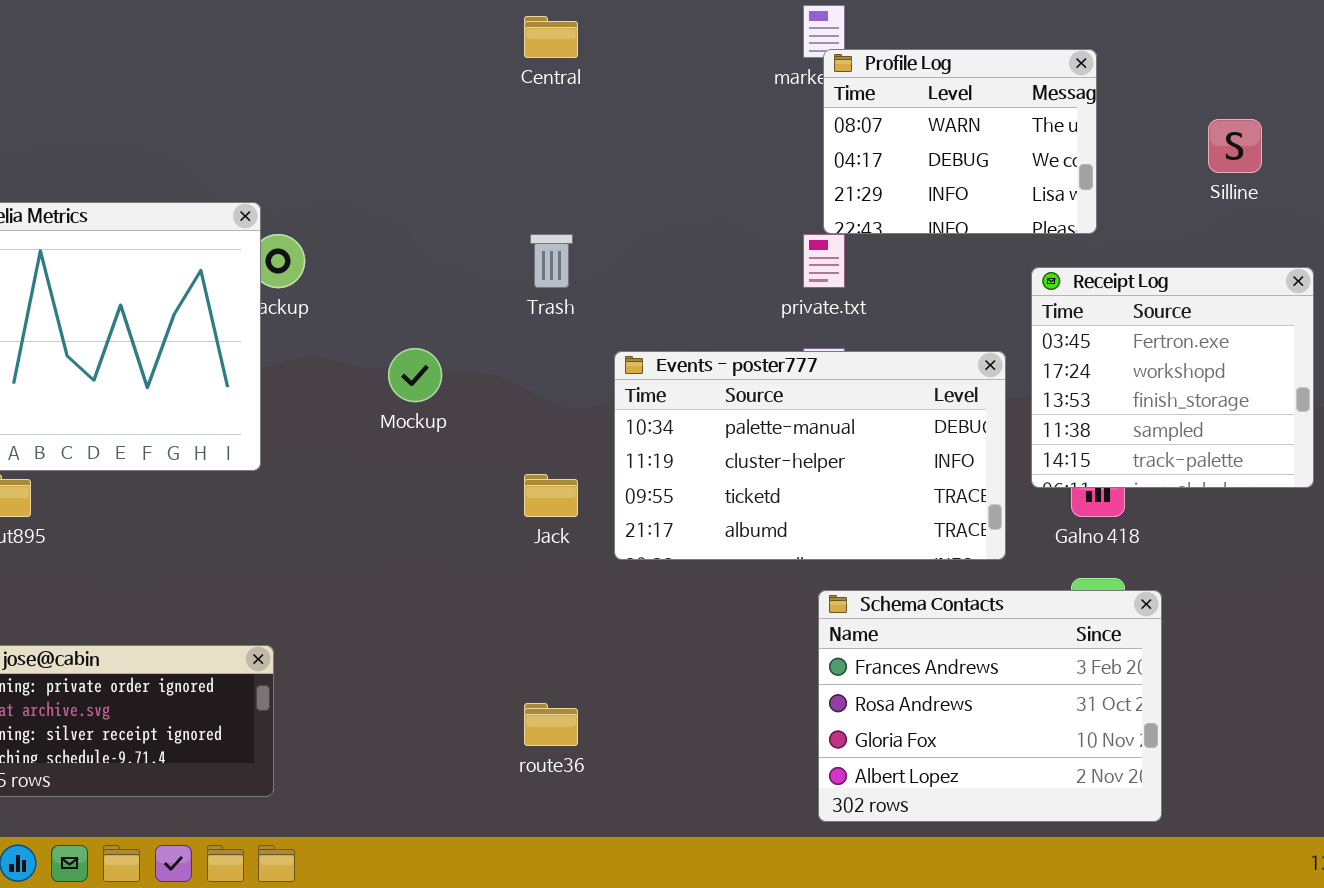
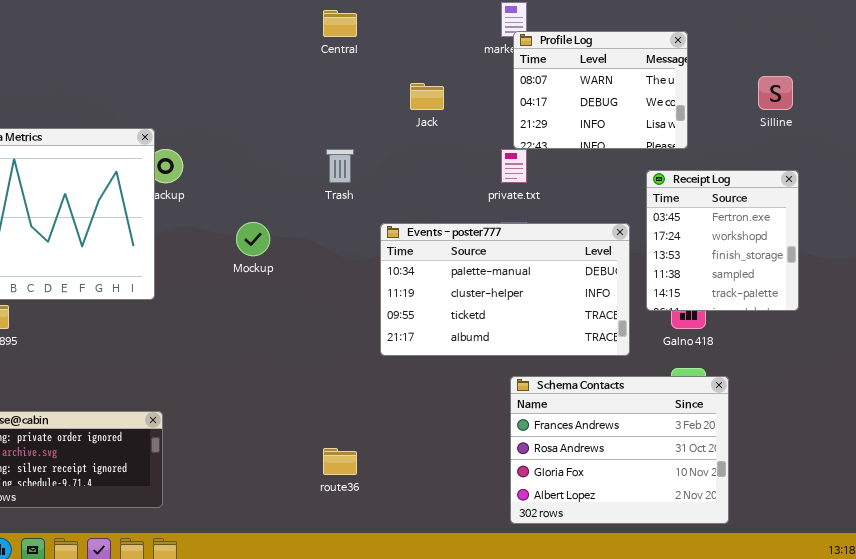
Receipt Log: [1031,267,1314,488] -> [646,170,799,311], resized
Jack: [524,474,578,517] -> [410,83,444,110], moved

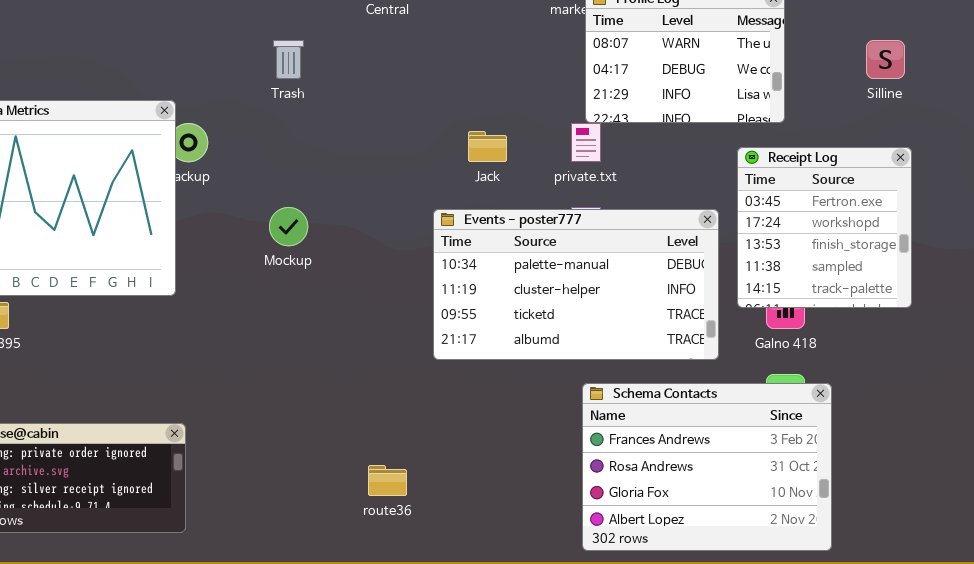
Jack: [410,83,444,110] -> [468,131,507,162], moved
Trash: [326,149,354,183] -> [273,40,304,79], moved

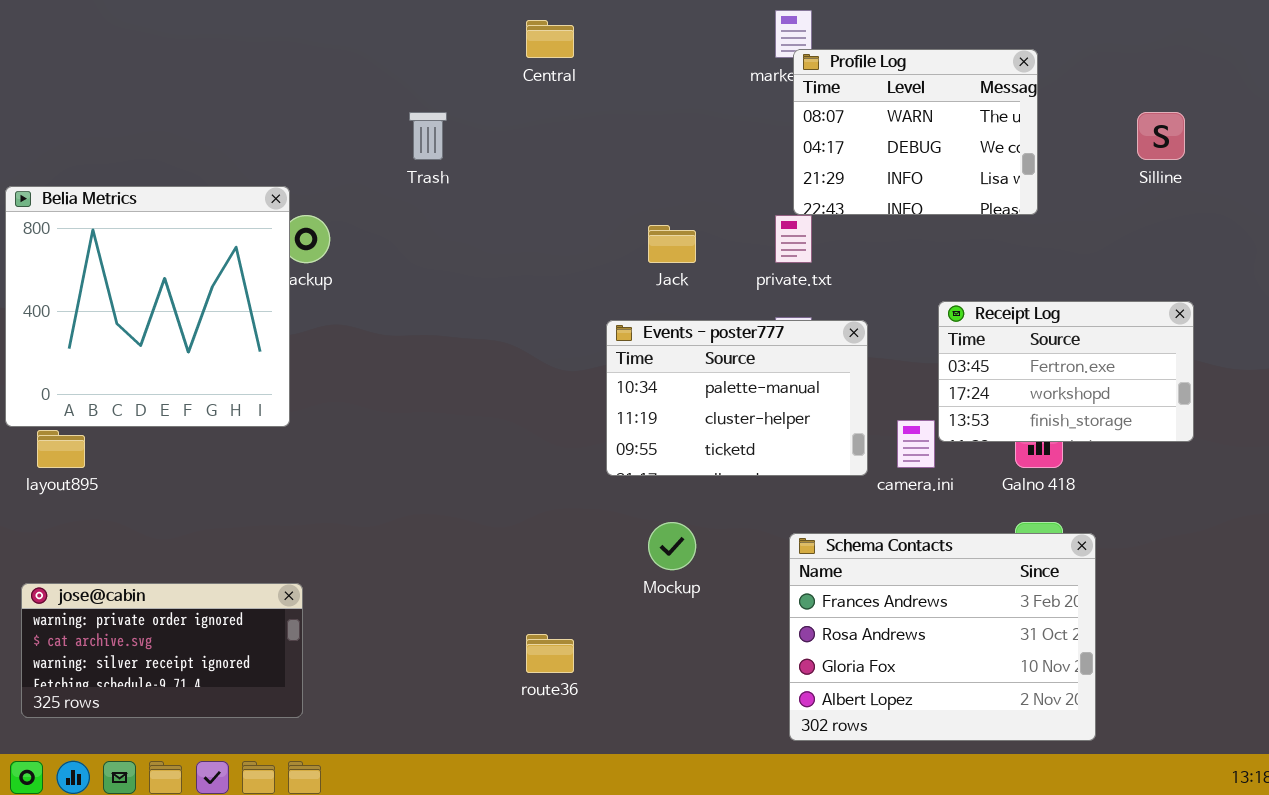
Receipt Log: [737,147,912,308] -> [938,301,1194,442], resized
Mockup: [269,207,308,246] -> [648,522,696,570], moved
Events - poster777: [433,209,719,360] -> [606,320,868,476], resized

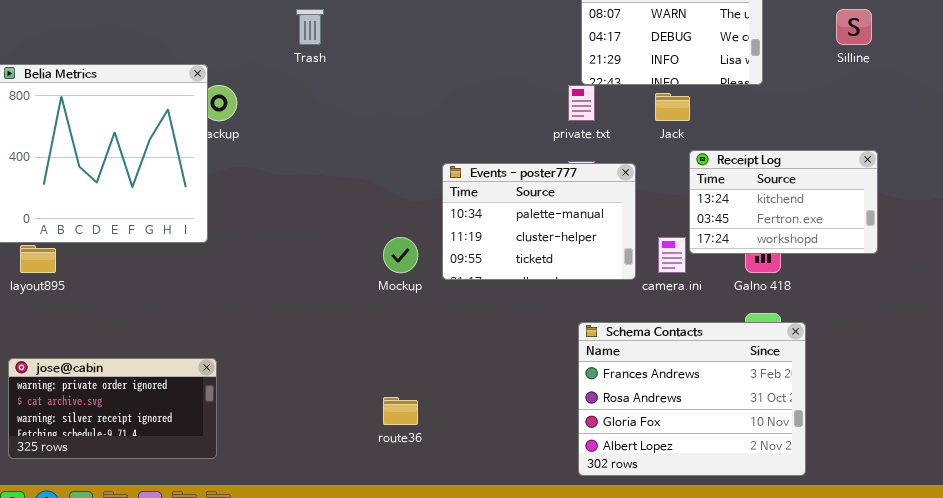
Jack: [648,225,696,263] -> [655,93,690,121], moved
Receipt Log: [938,301,1194,442] -> [689,150,878,254], scrolled up 1 row
Mockup: [648,522,696,570] -> [383,237,418,273], moved

